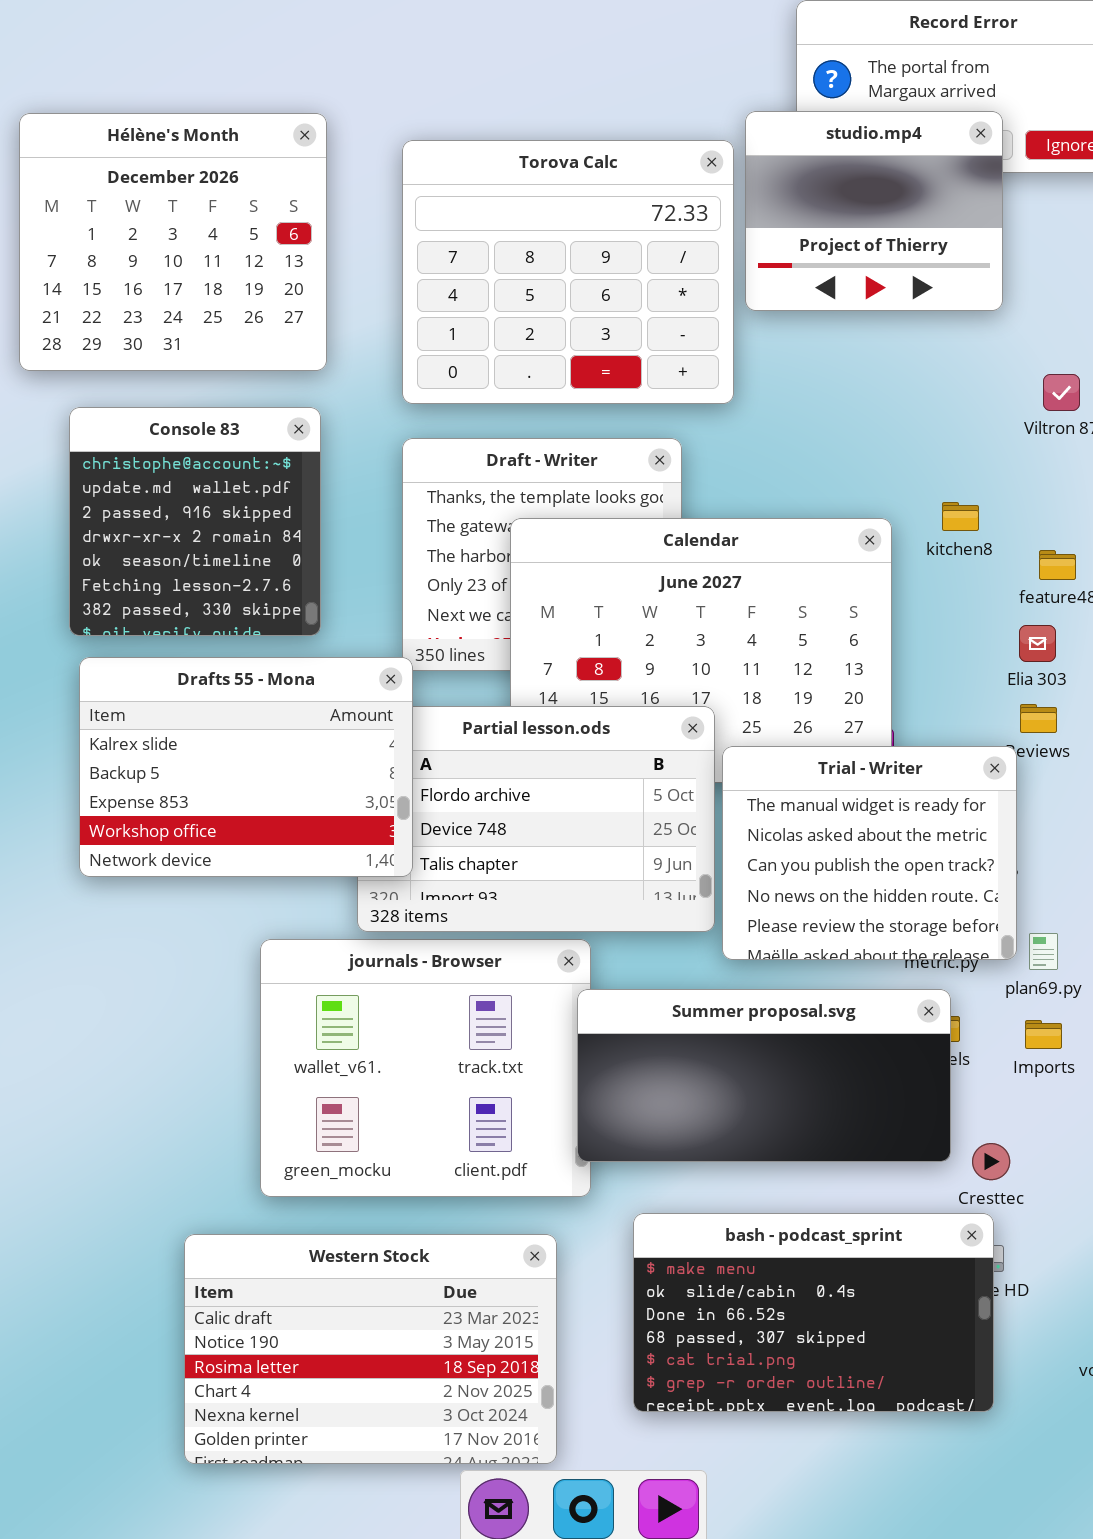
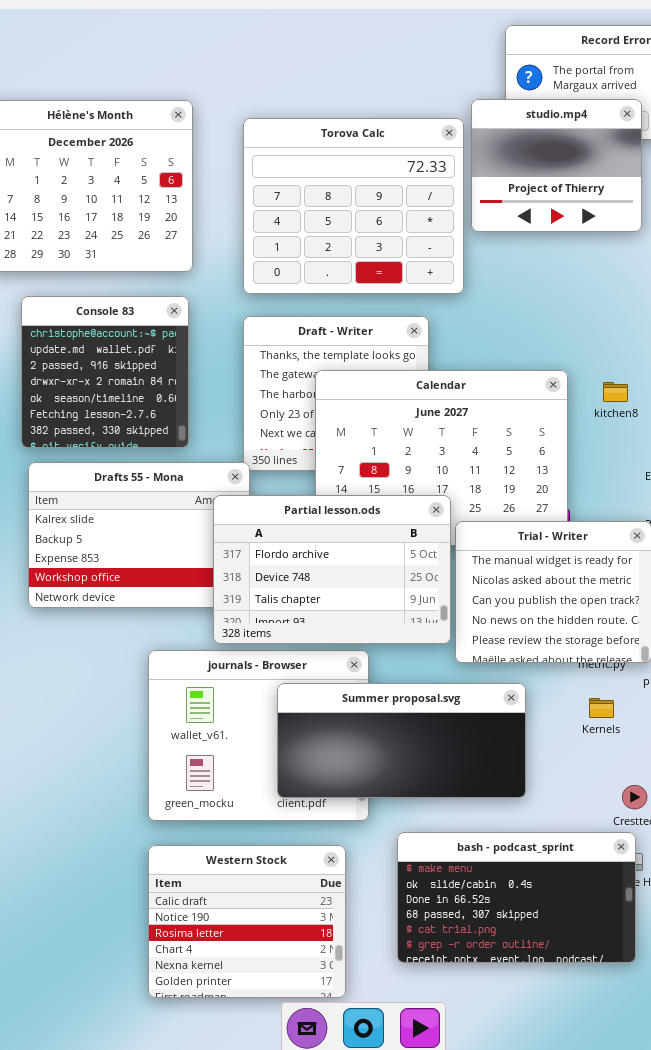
kitchen8: [942,502,979,531] -> [603,382,628,402], moved
Partial lesson.ods: [357,706,715,932] -> [213,495,451,644], raised
Summer proposal.svg: [577,989,951,1162] -> [277,683,526,798], moved
Western Stock: [184,1234,557,1464] -> [148,845,346,998], resized

